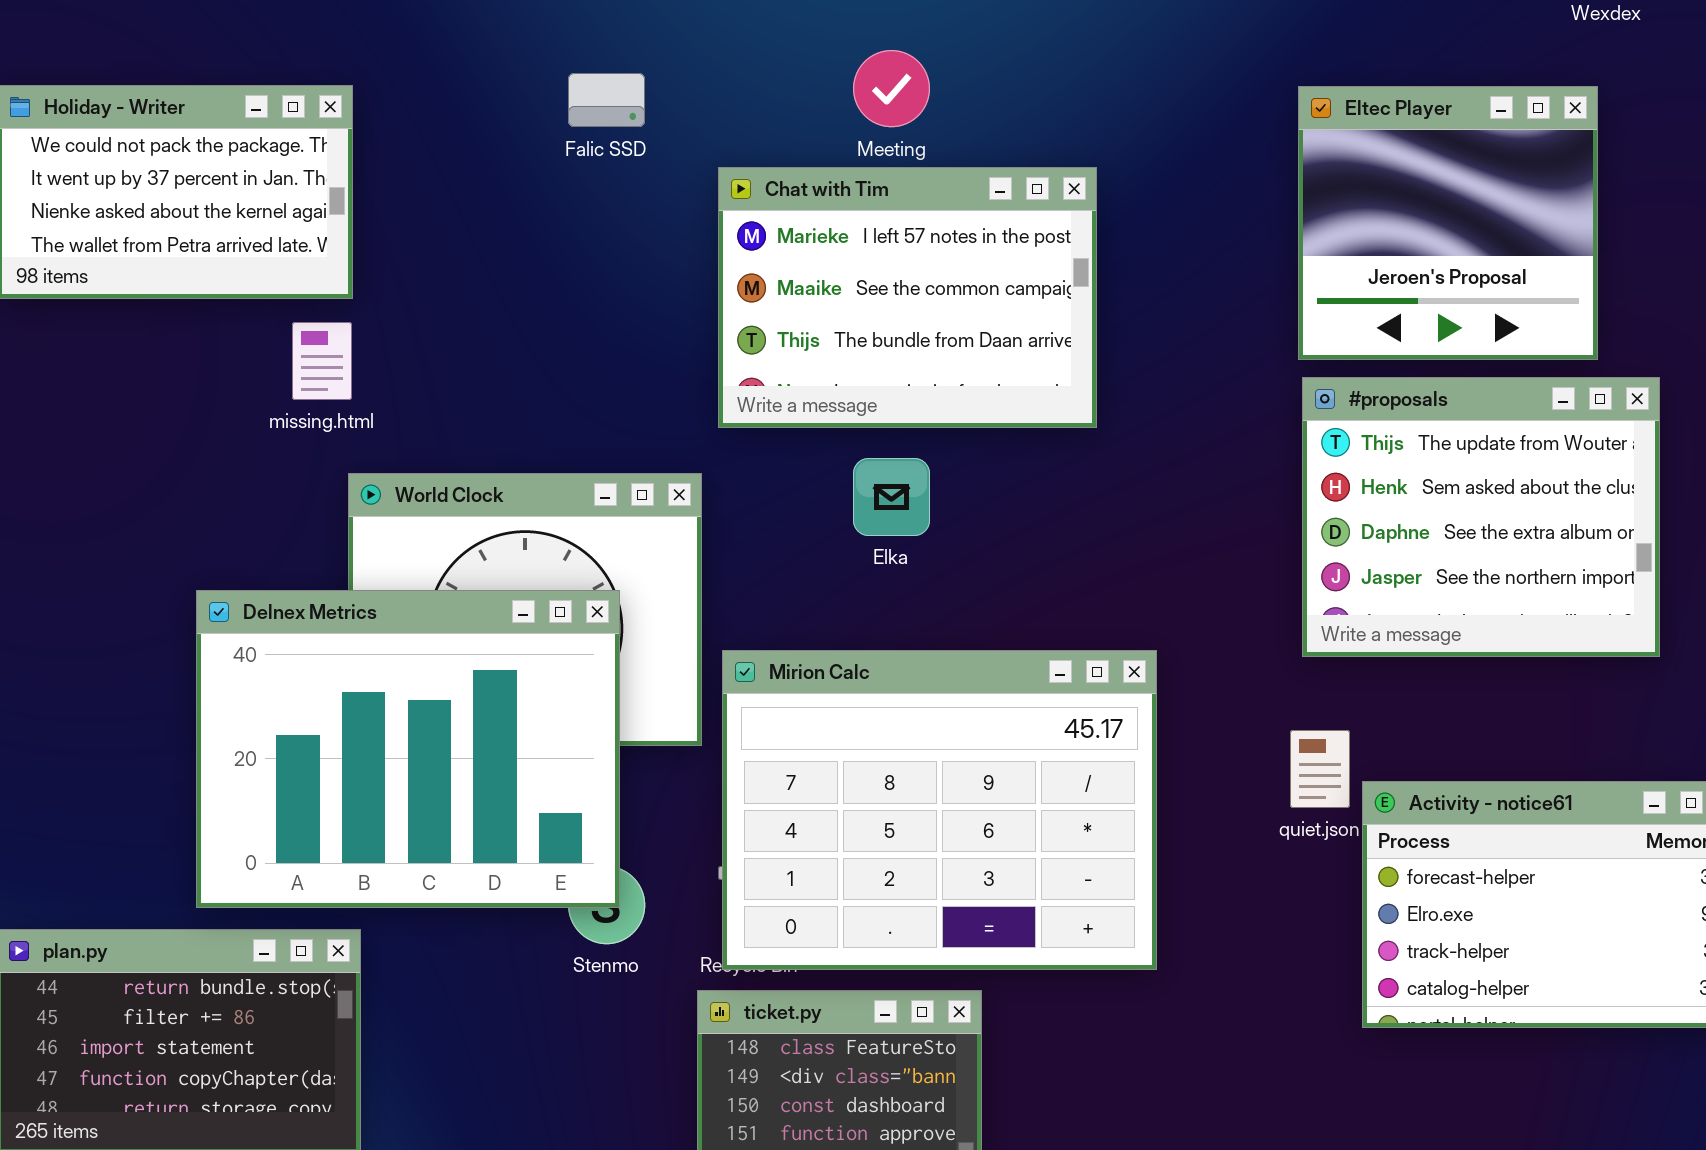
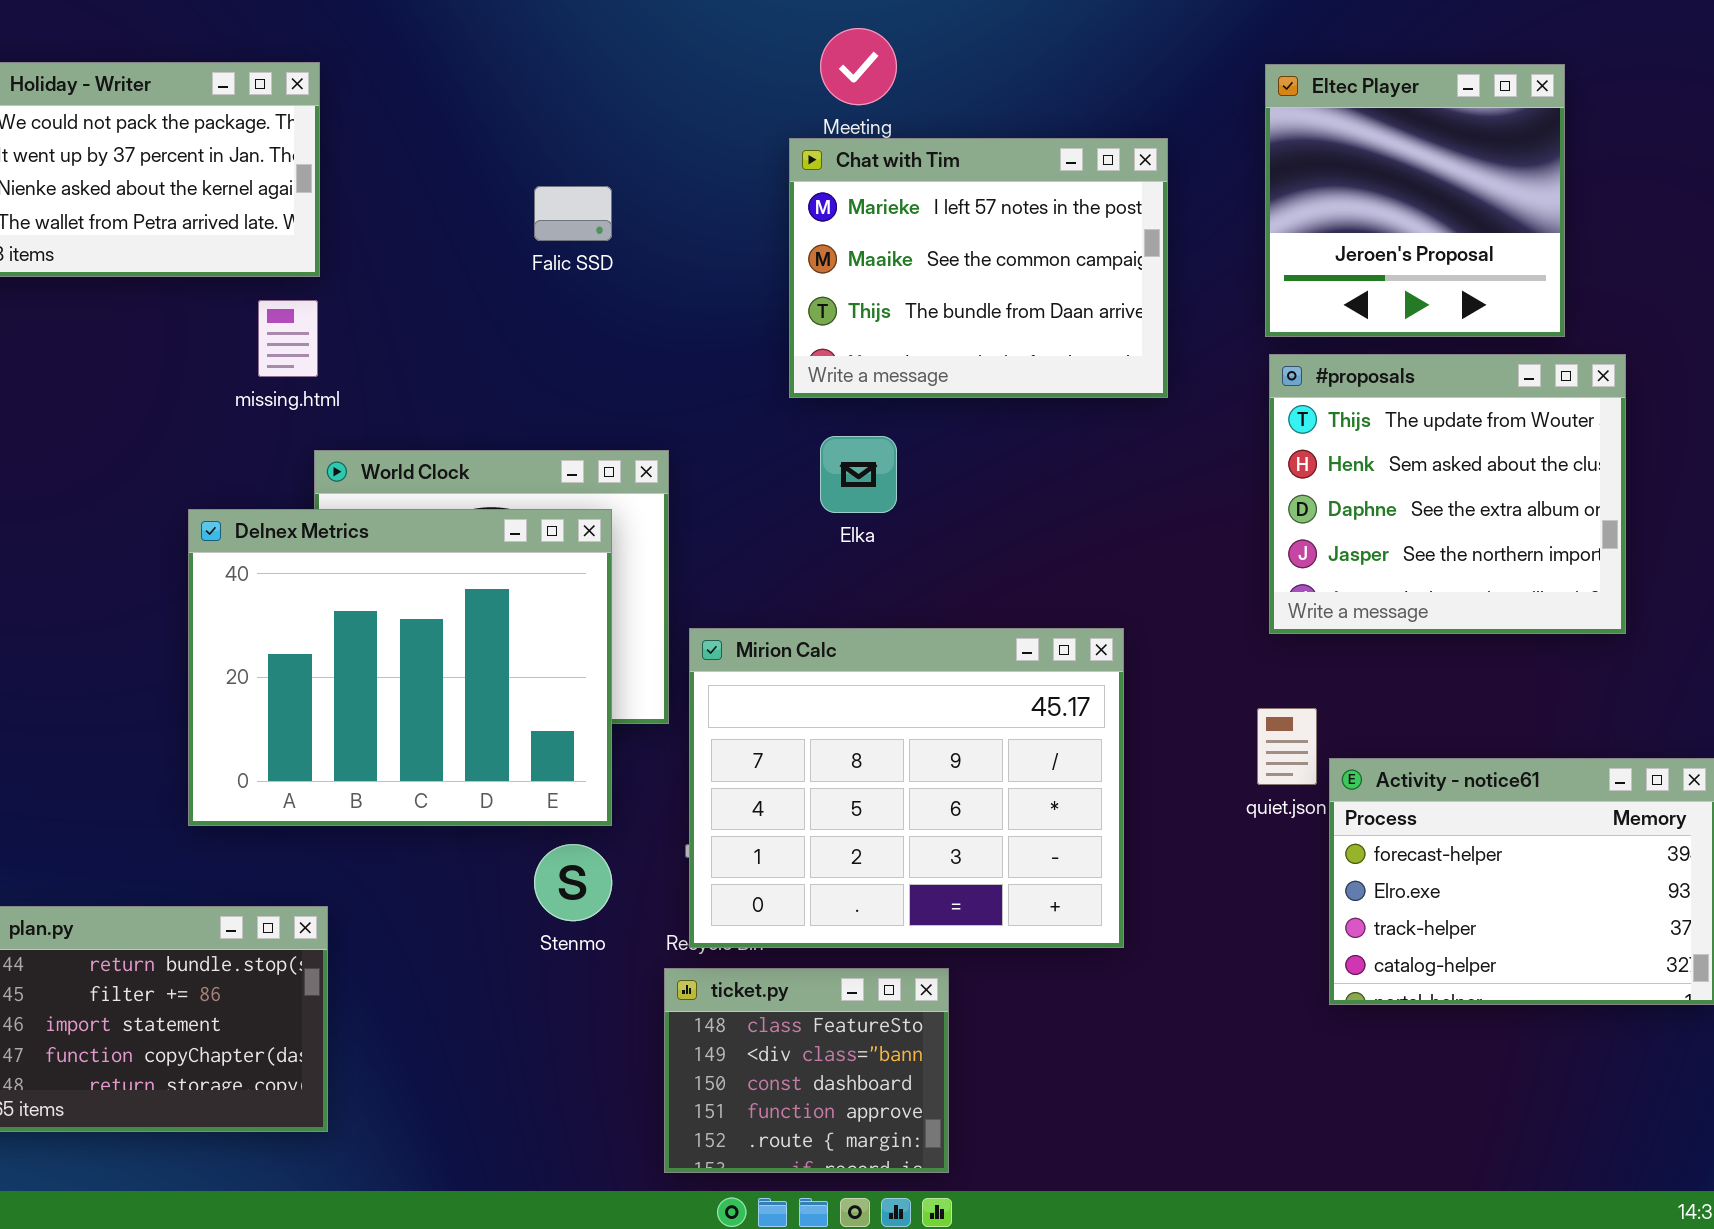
Falic SSD: [568,73,645,127] -> [534,186,612,241], moved
Chat with Tim: [718,167,1097,428] -> [789,138,1168,398], moved
Delnex Metrics: [196,590,620,908] -> [188,509,612,826], moved

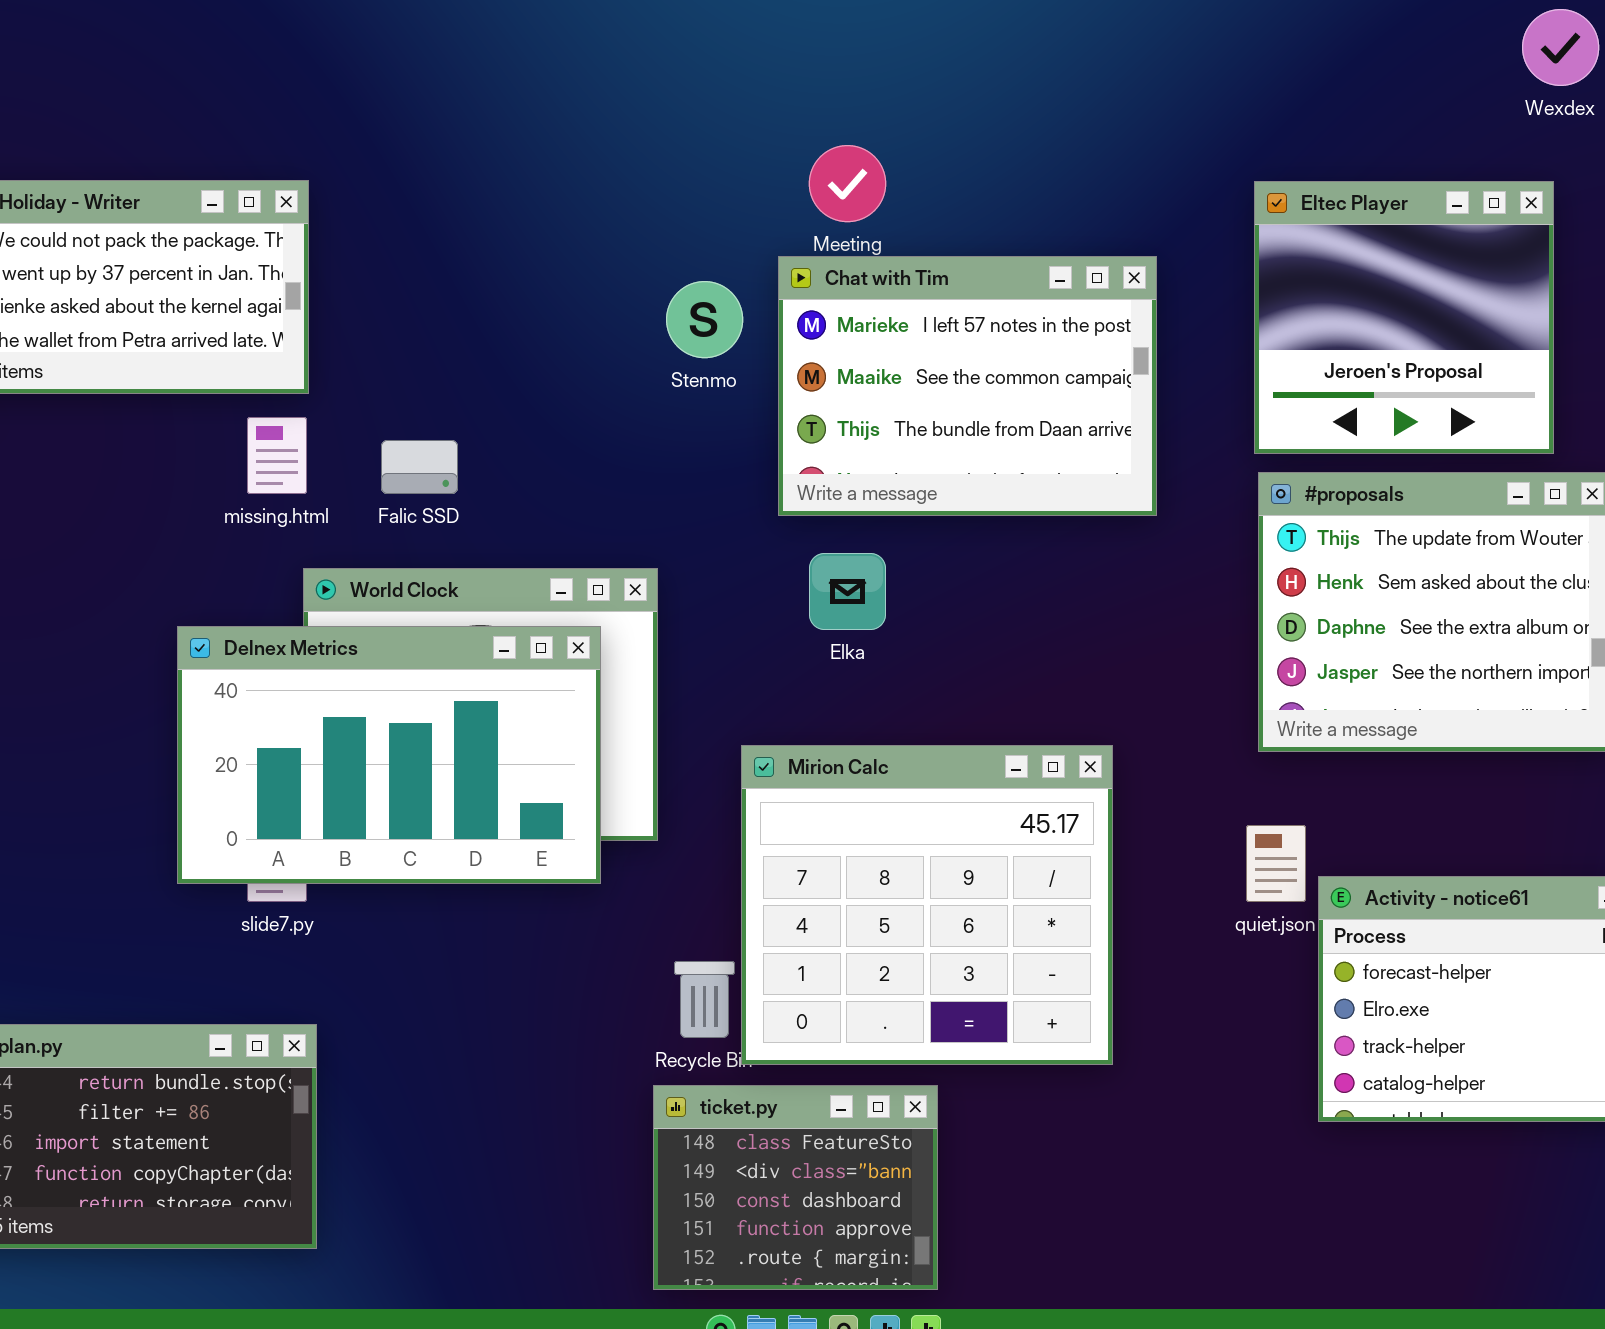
Falic SSD: [534,186,612,241] -> [381,440,458,494], moved
Delnex Metrics: [188,509,612,826] -> [177,626,601,884], resized
Mirion Calc: [689,628,1124,948] -> [741,745,1113,1065], resized
Stenmo: [534,844,612,921] -> [666,281,743,358], moved

